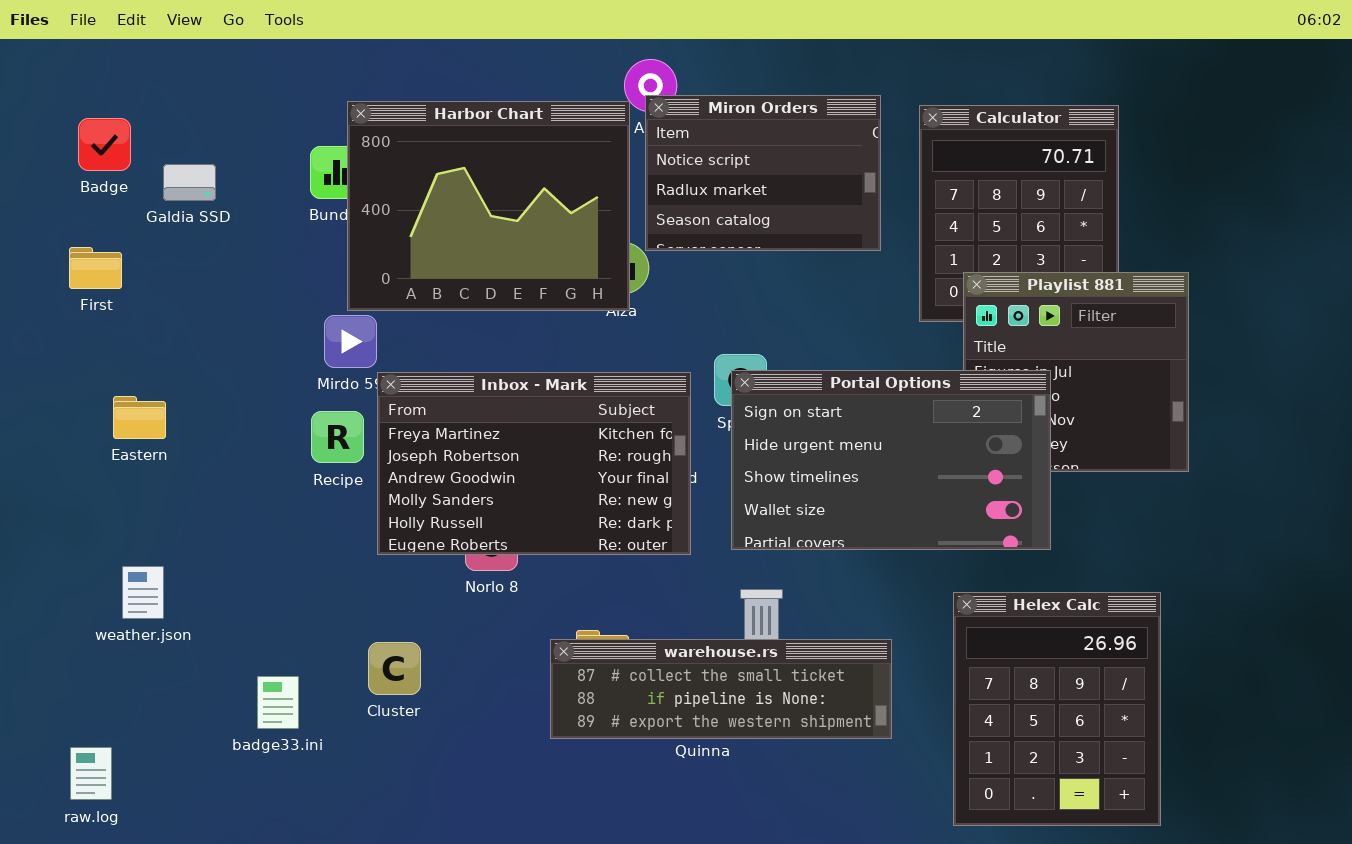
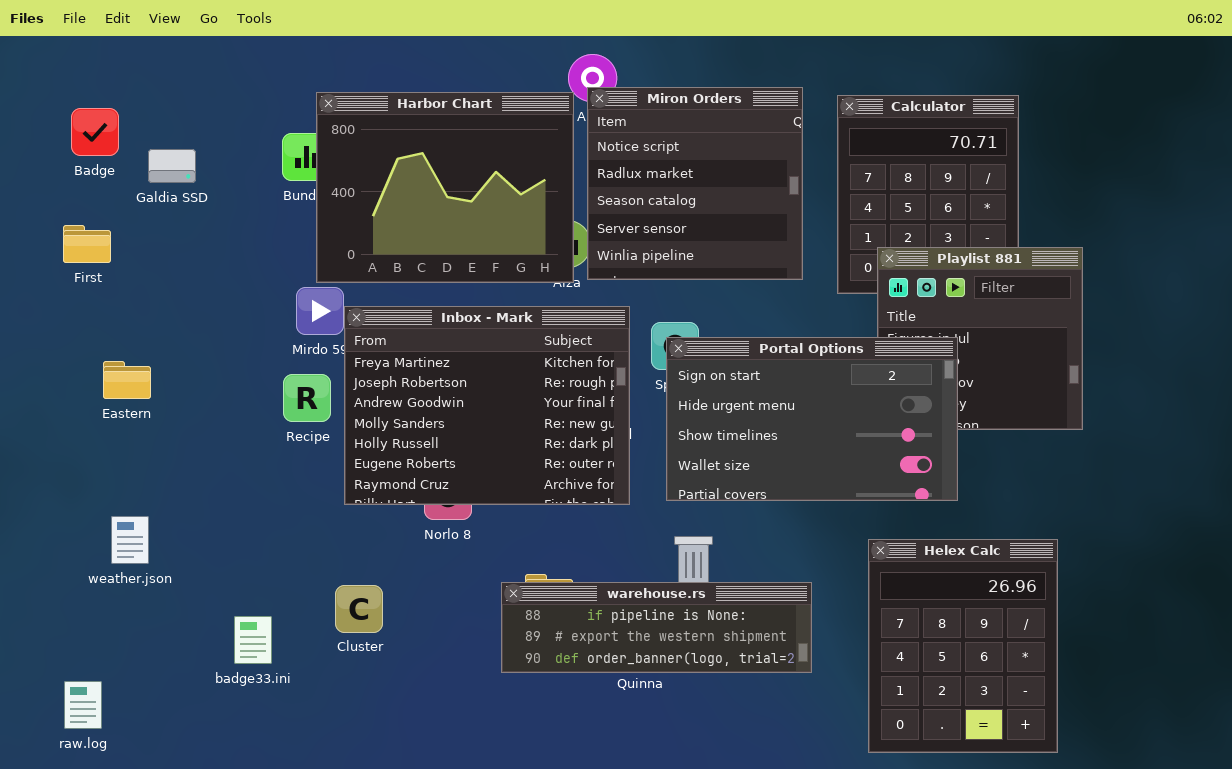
Miron Orders: [645,95,881,251] -> [587,87,803,280], resized
Inbox - Mark: [377,372,691,555] -> [344,306,630,505], resized
warehouse.rs: [550,639,892,739] -> [501,582,812,673], scrolled down 1 row

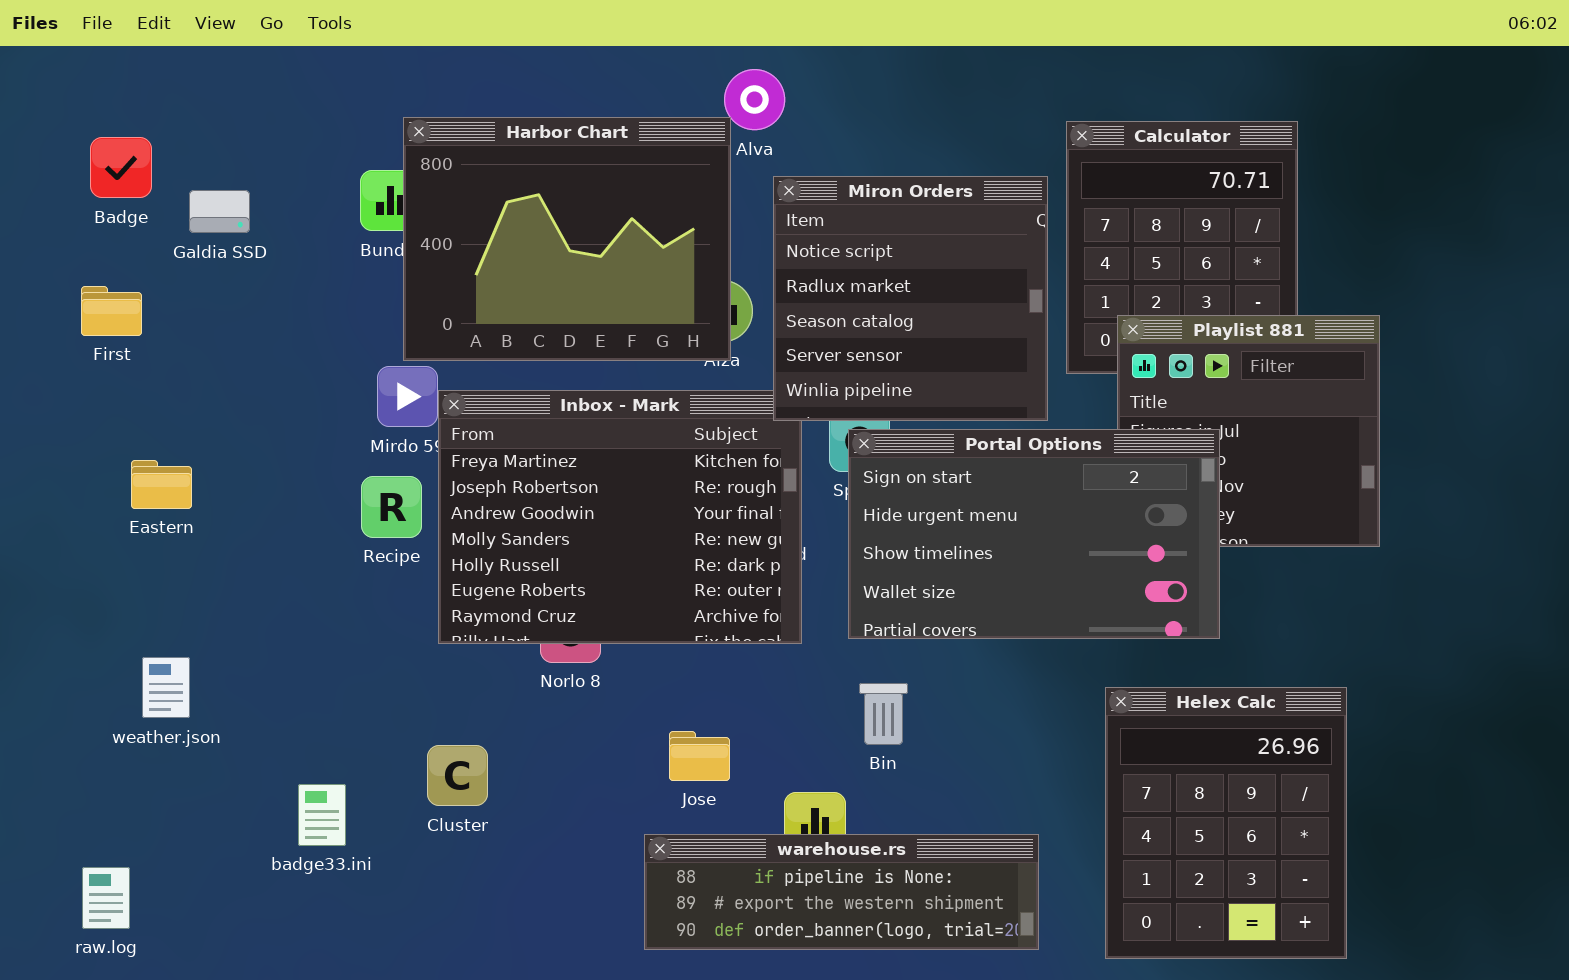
Miron Orders: [587,87,803,280] -> [773,176,1048,421], moved
warehouse.rs: [501,582,812,673] -> [644,834,1039,950], moved

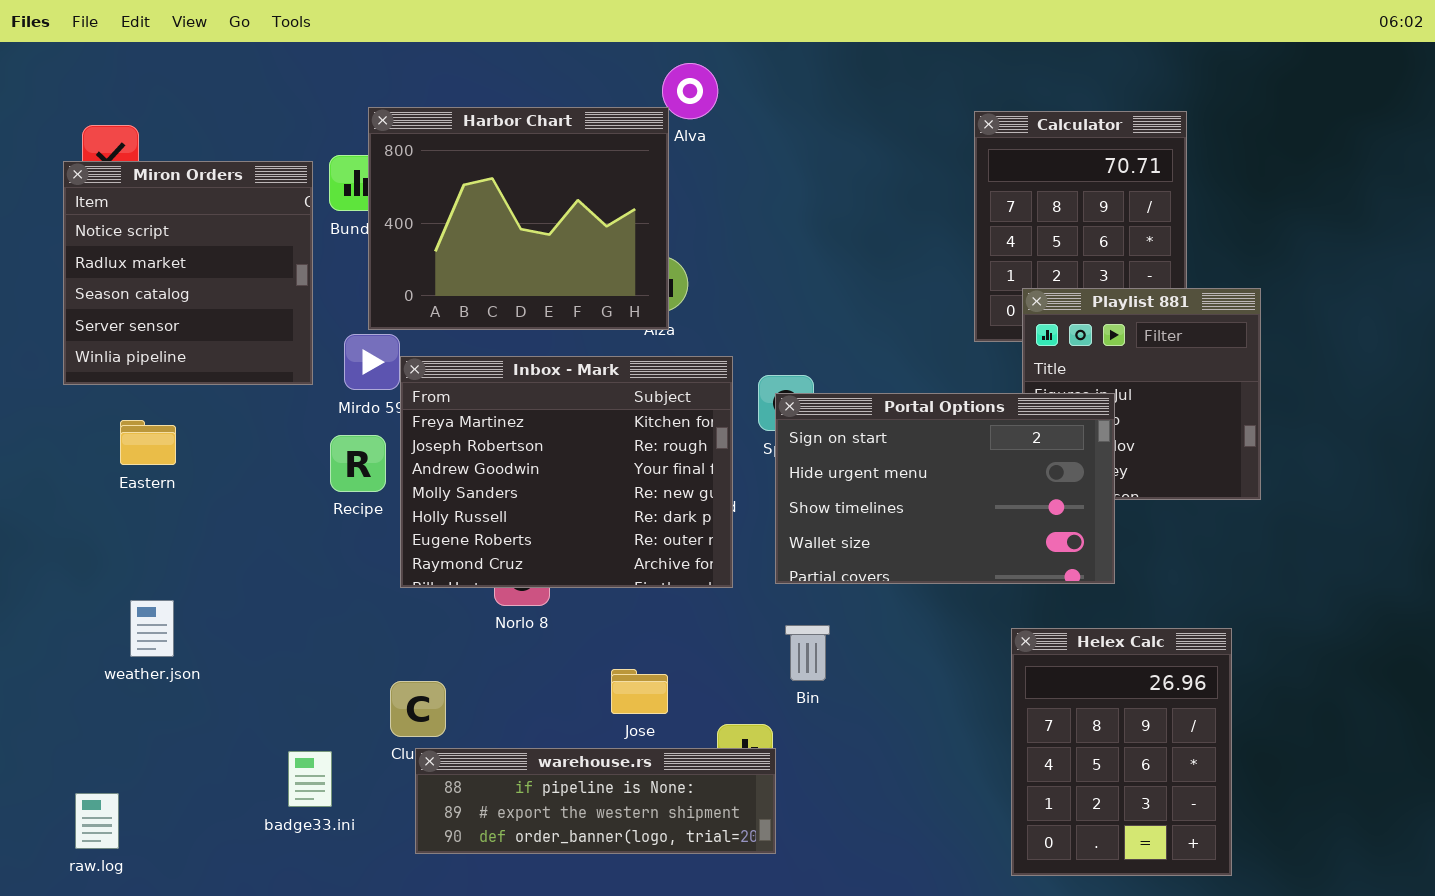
Miron Orders: [773,176,1048,421] -> [63,161,313,385], moved
badge33.ini: [298,784,346,846] -> [288,751,332,807], moved
warehouse.rs: [644,834,1039,950] -> [415,748,776,854], moved

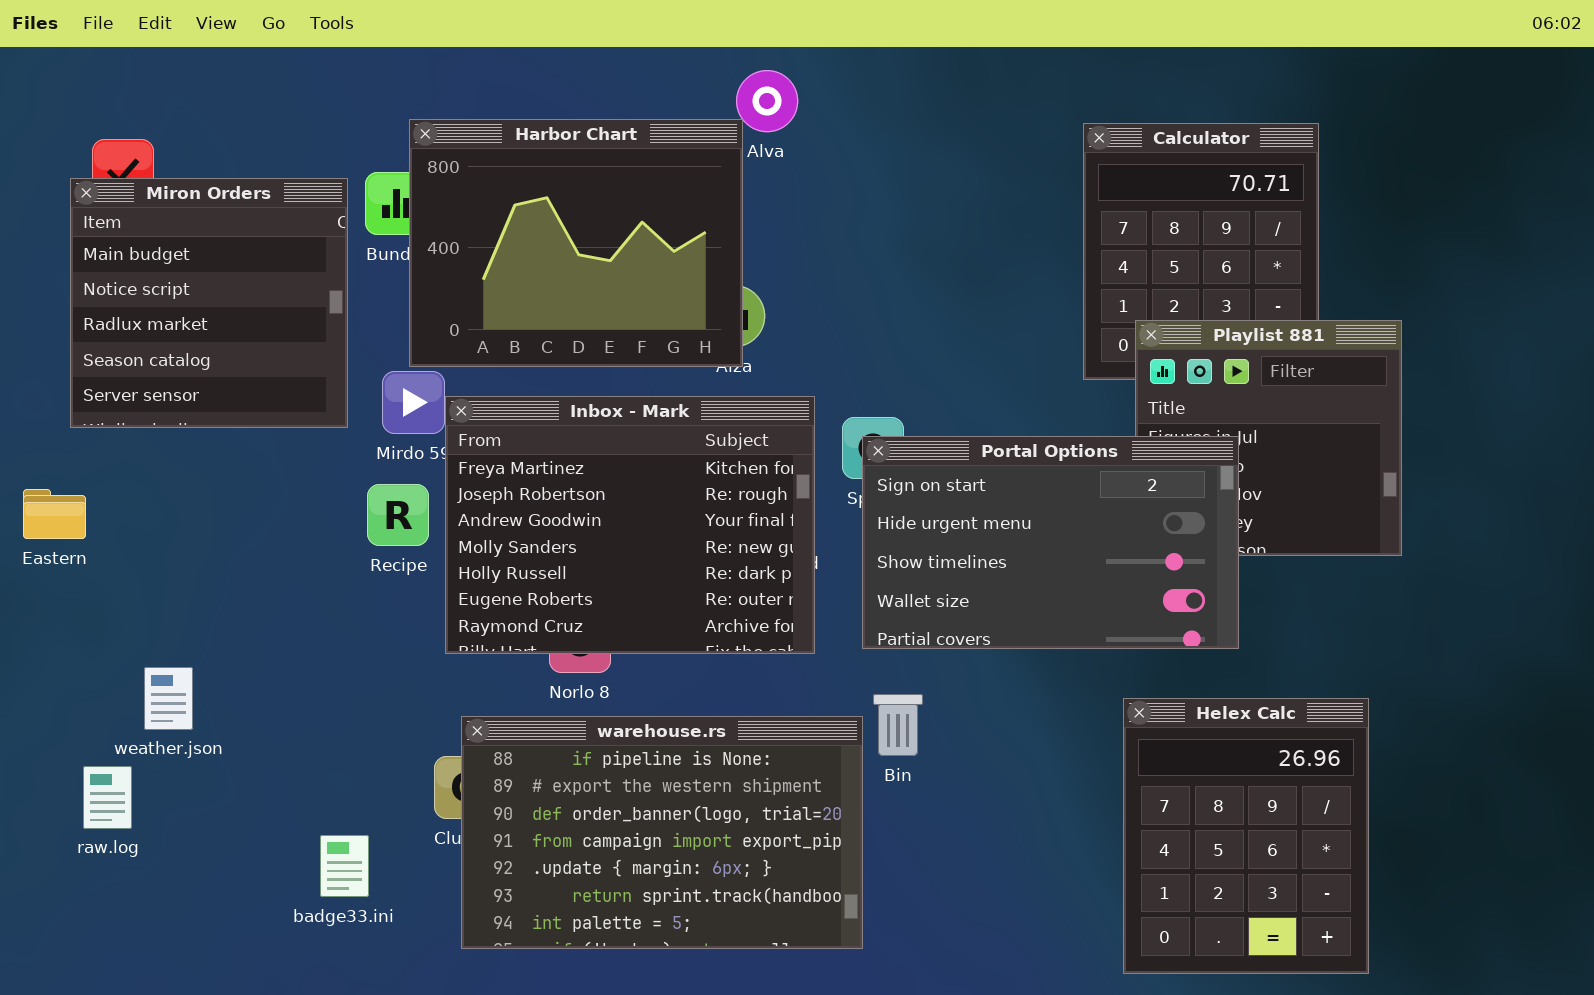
Miron Orders: [63,161,313,385] -> [70,178,348,428], scrolled up 1 row
Eastern: [120,420,176,465] -> [23,489,86,539], moved
warehouse.rs: [415,748,776,854] -> [461,716,863,949], resized
raw.log: [75,793,119,849] -> [83,766,132,829], moved

